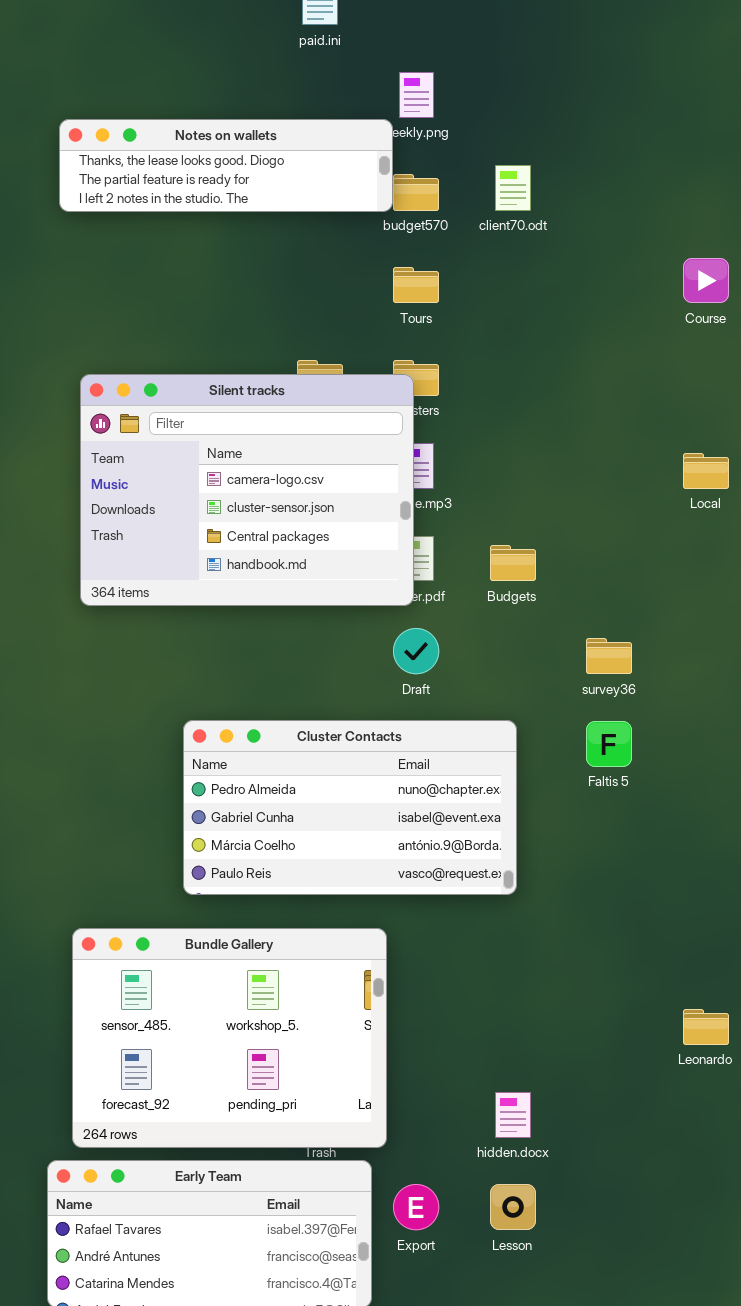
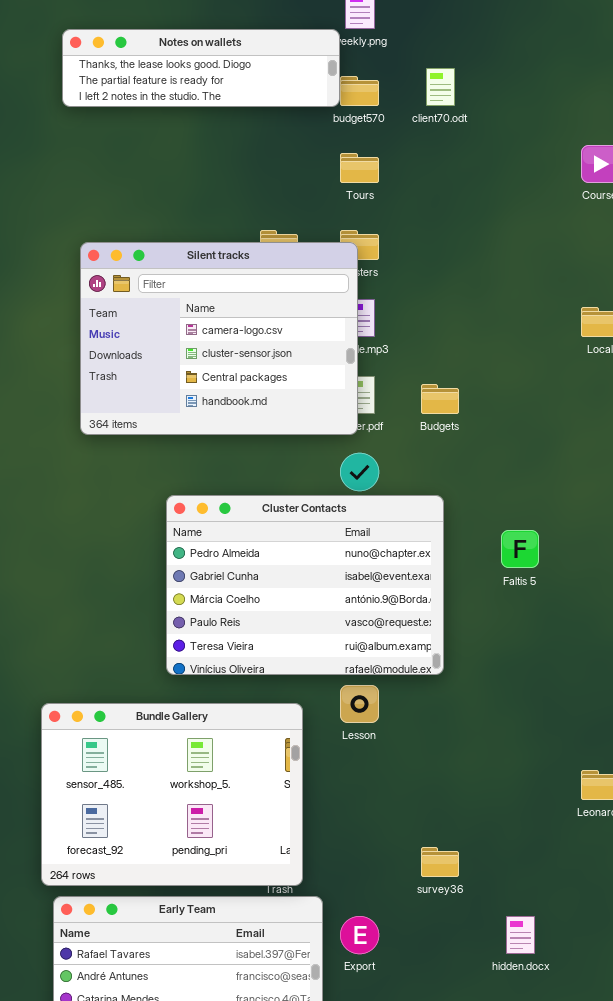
survey36: [586,638,632,674] -> [421,847,459,877], moved
Cluster Contacts: [183,720,517,895] -> [166,495,444,675], resized
Bundle Gallery: [72,928,387,1148] -> [41,703,303,886], moved
hidden.docx: [495,1092,531,1138] -> [506,916,535,954], moved
Lesson: [490,1184,536,1230] -> [340,685,379,723], moved

